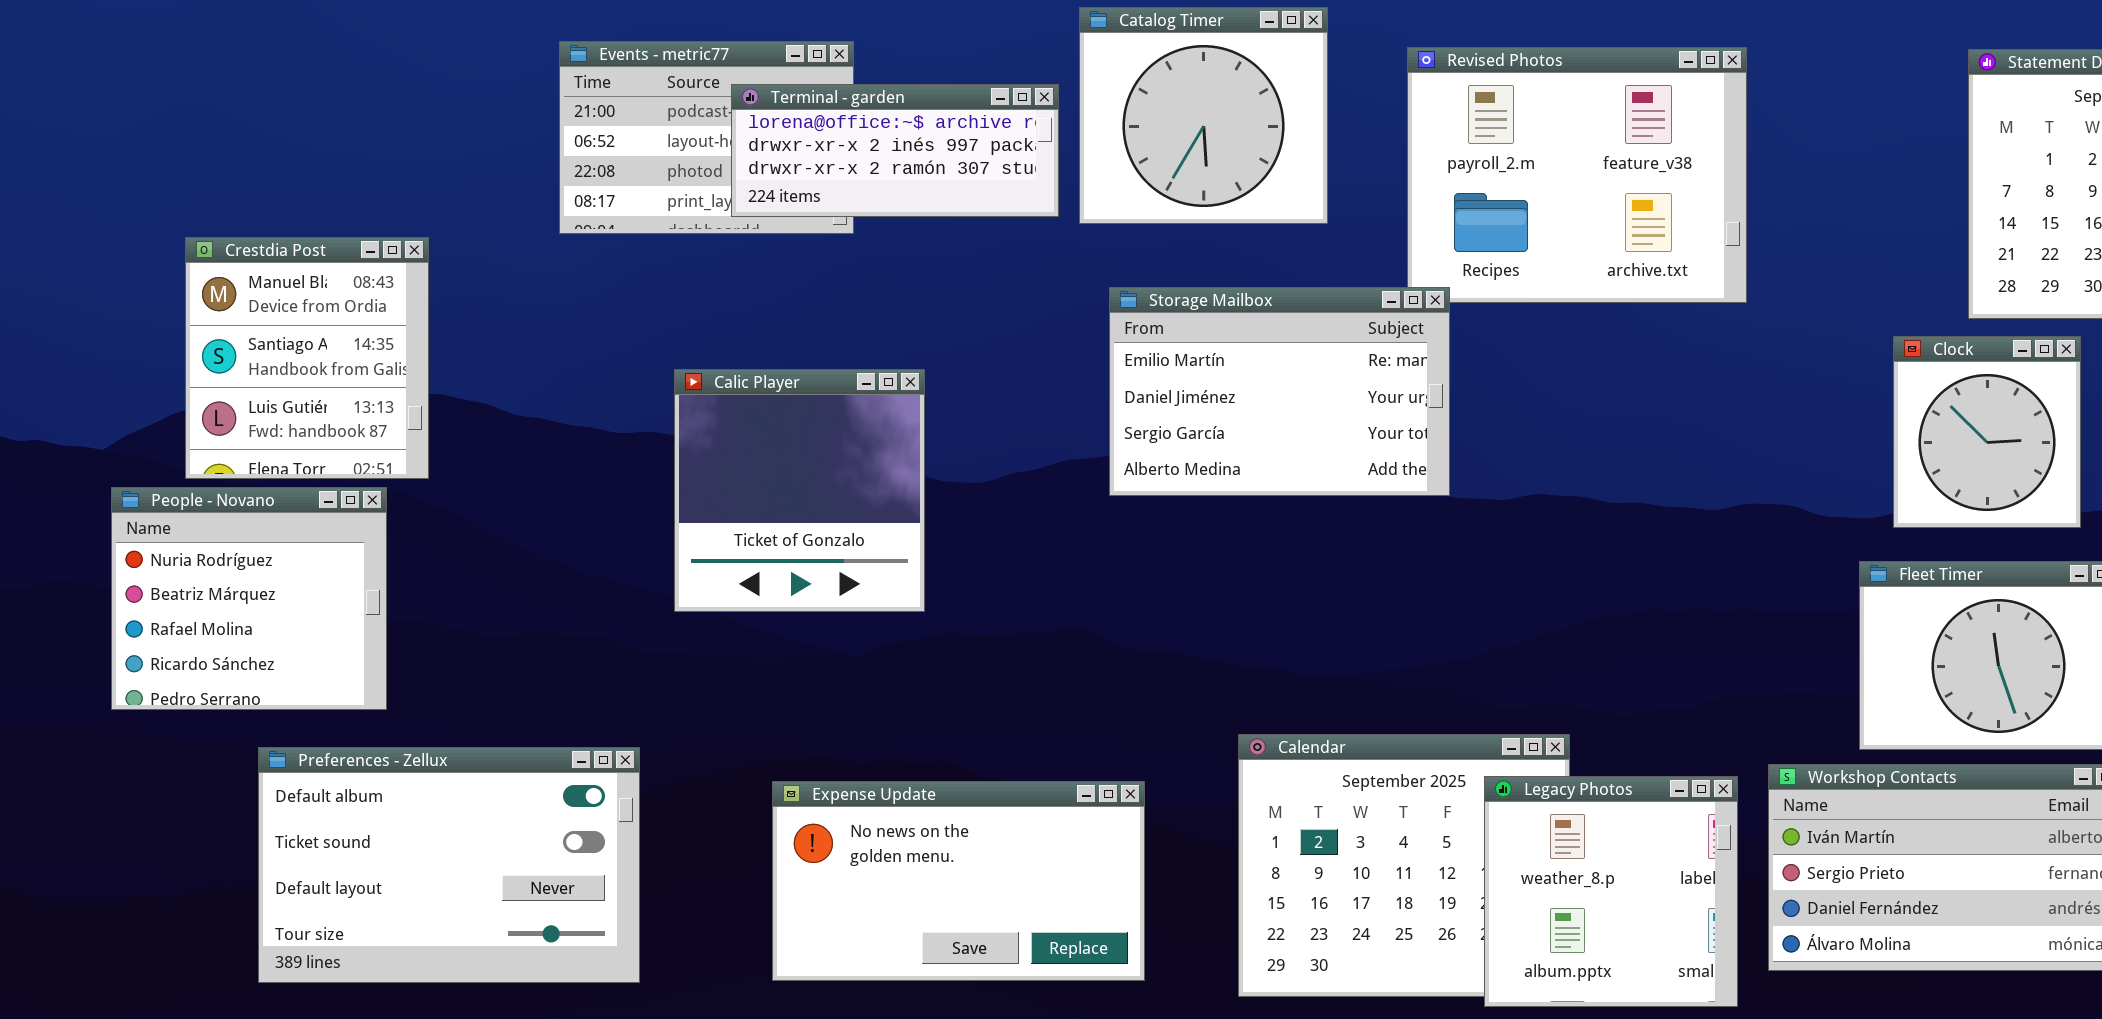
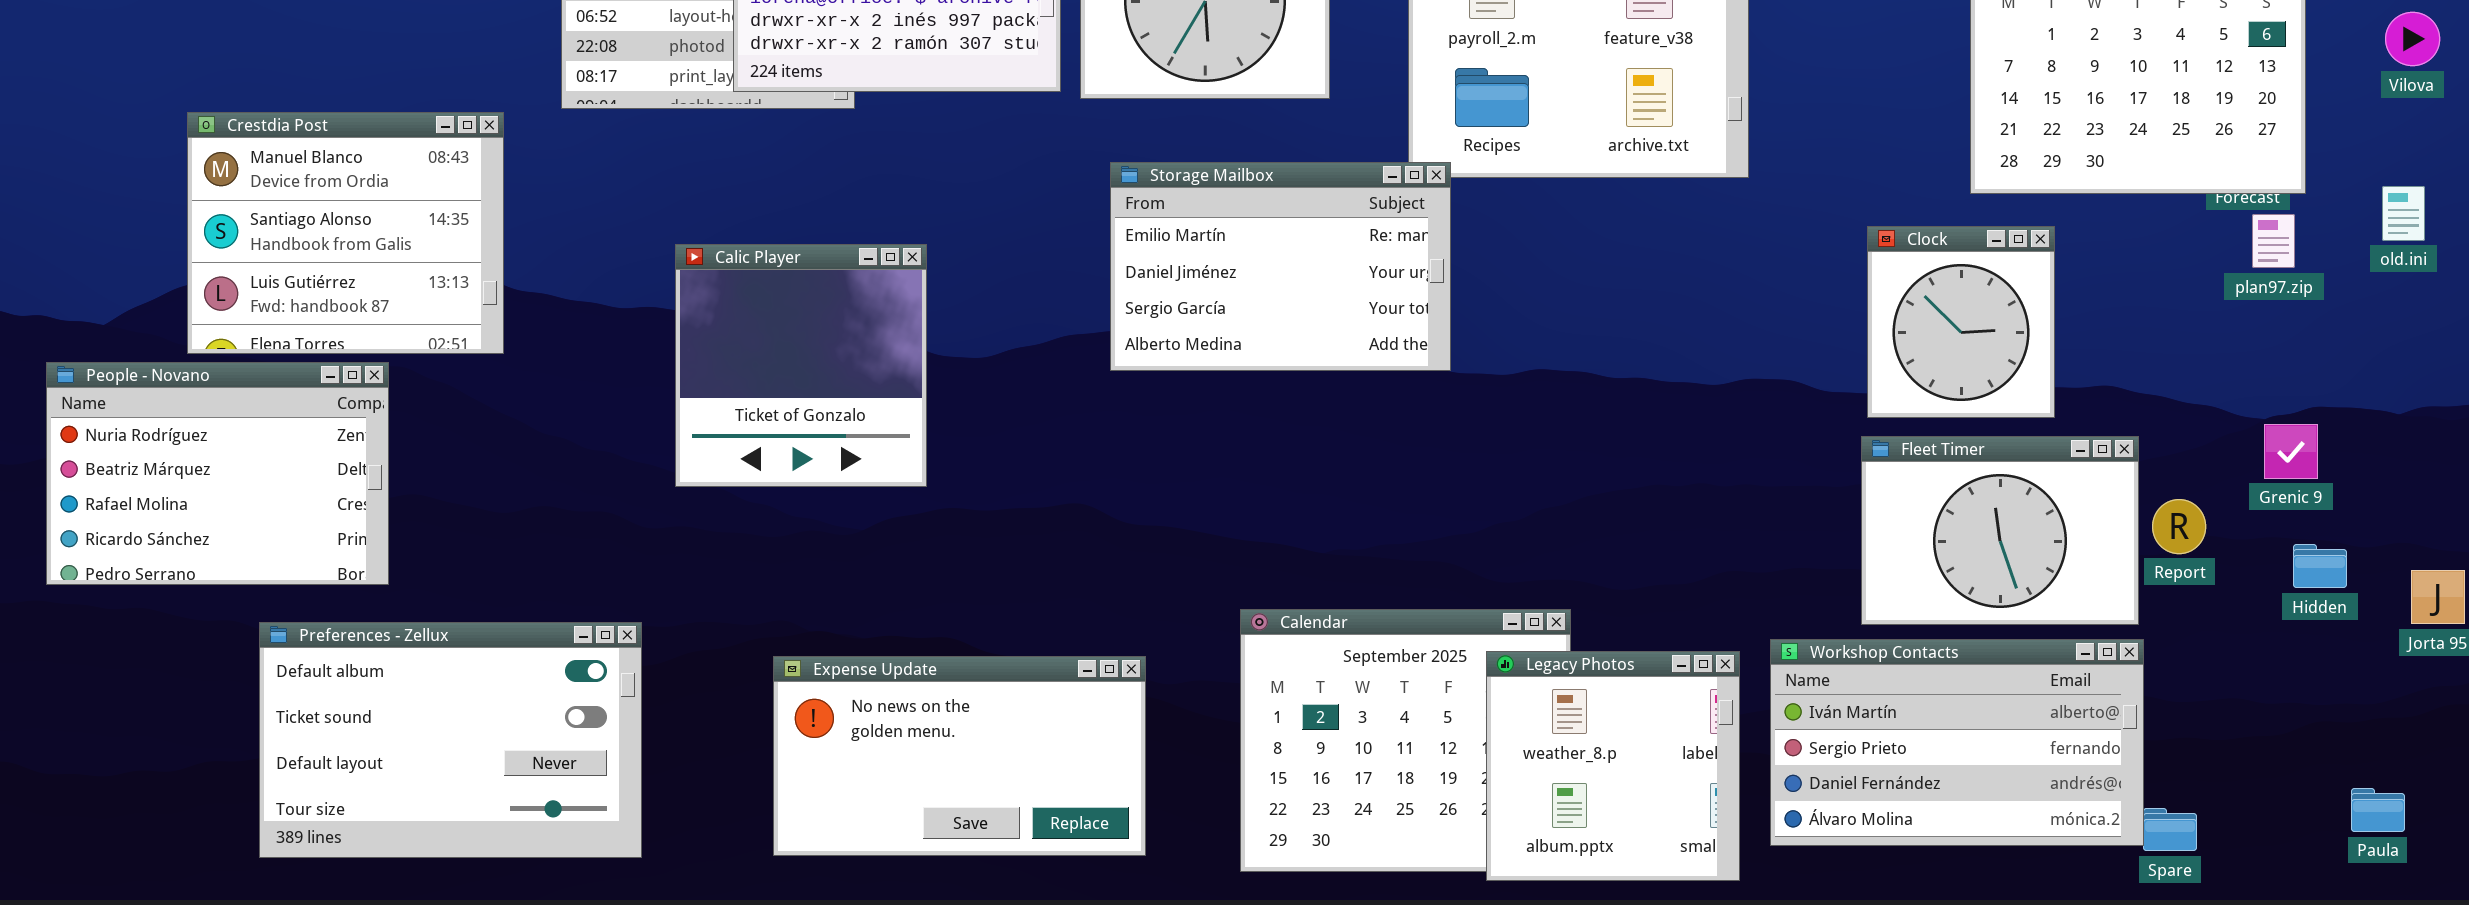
Crestdia Post: [185,237,429,479] -> [187,112,504,354], resized
Clock: [1893,336,2081,528] -> [1867,226,2055,418], moved
People - Novano: [111,487,387,710] -> [46,362,389,585], resized

